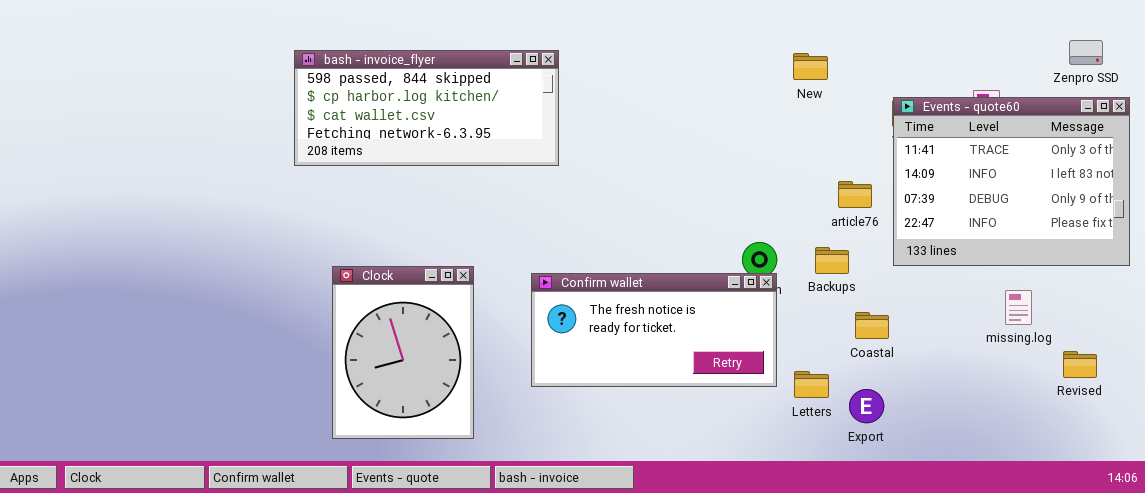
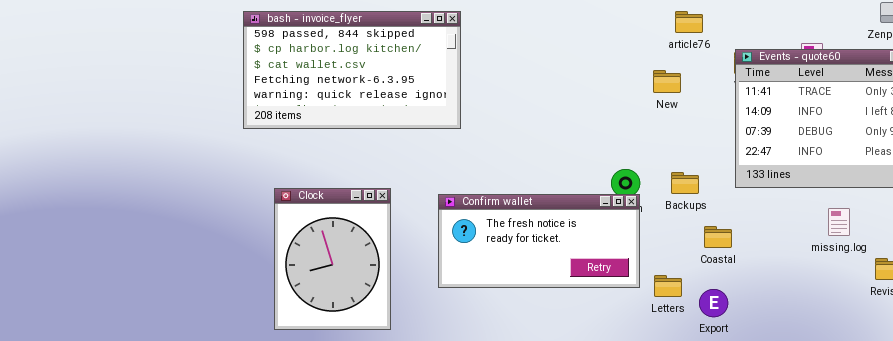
bash - invoice_flyer: [294,50,559,166] -> [243,11,461,129], resized
New: [793,53,828,80] -> [653,70,681,93], moved
article76: [838,181,872,208] -> [675,11,703,33], moved

